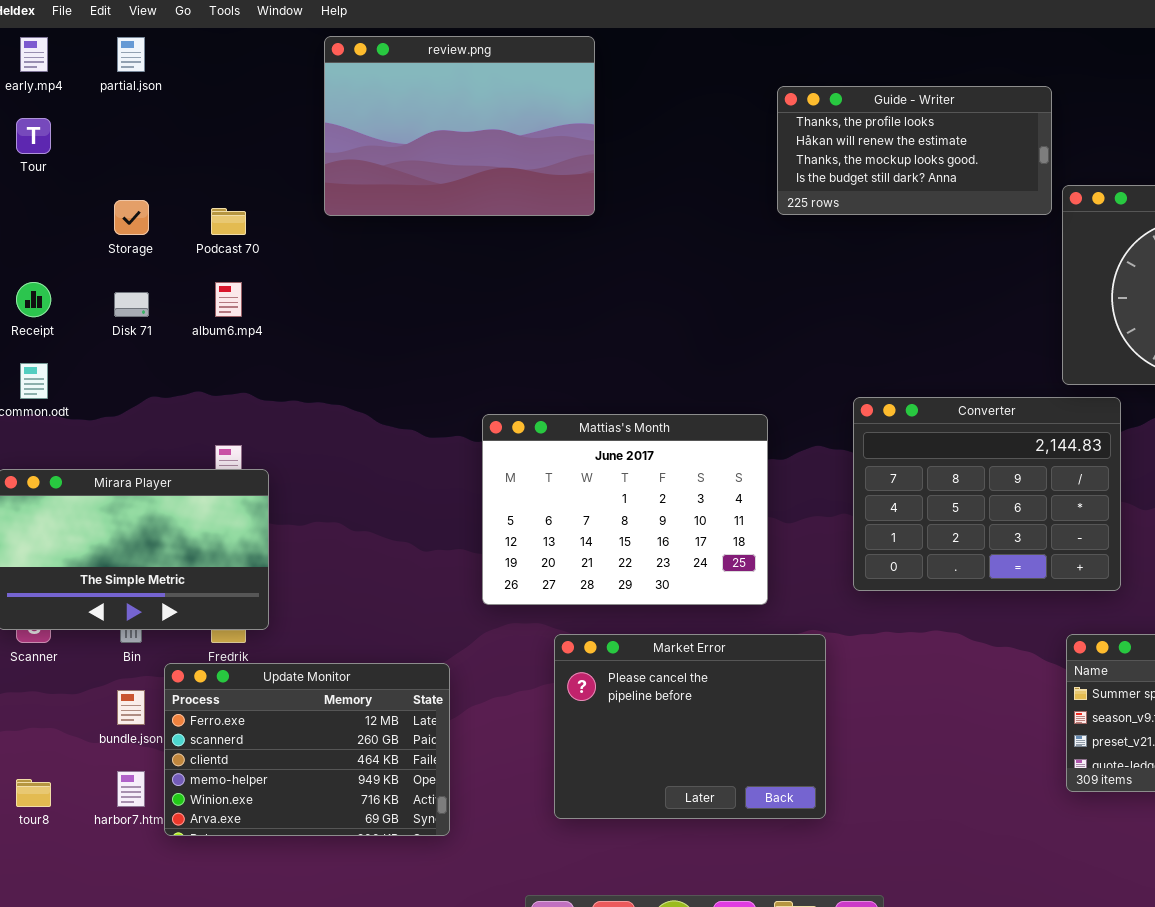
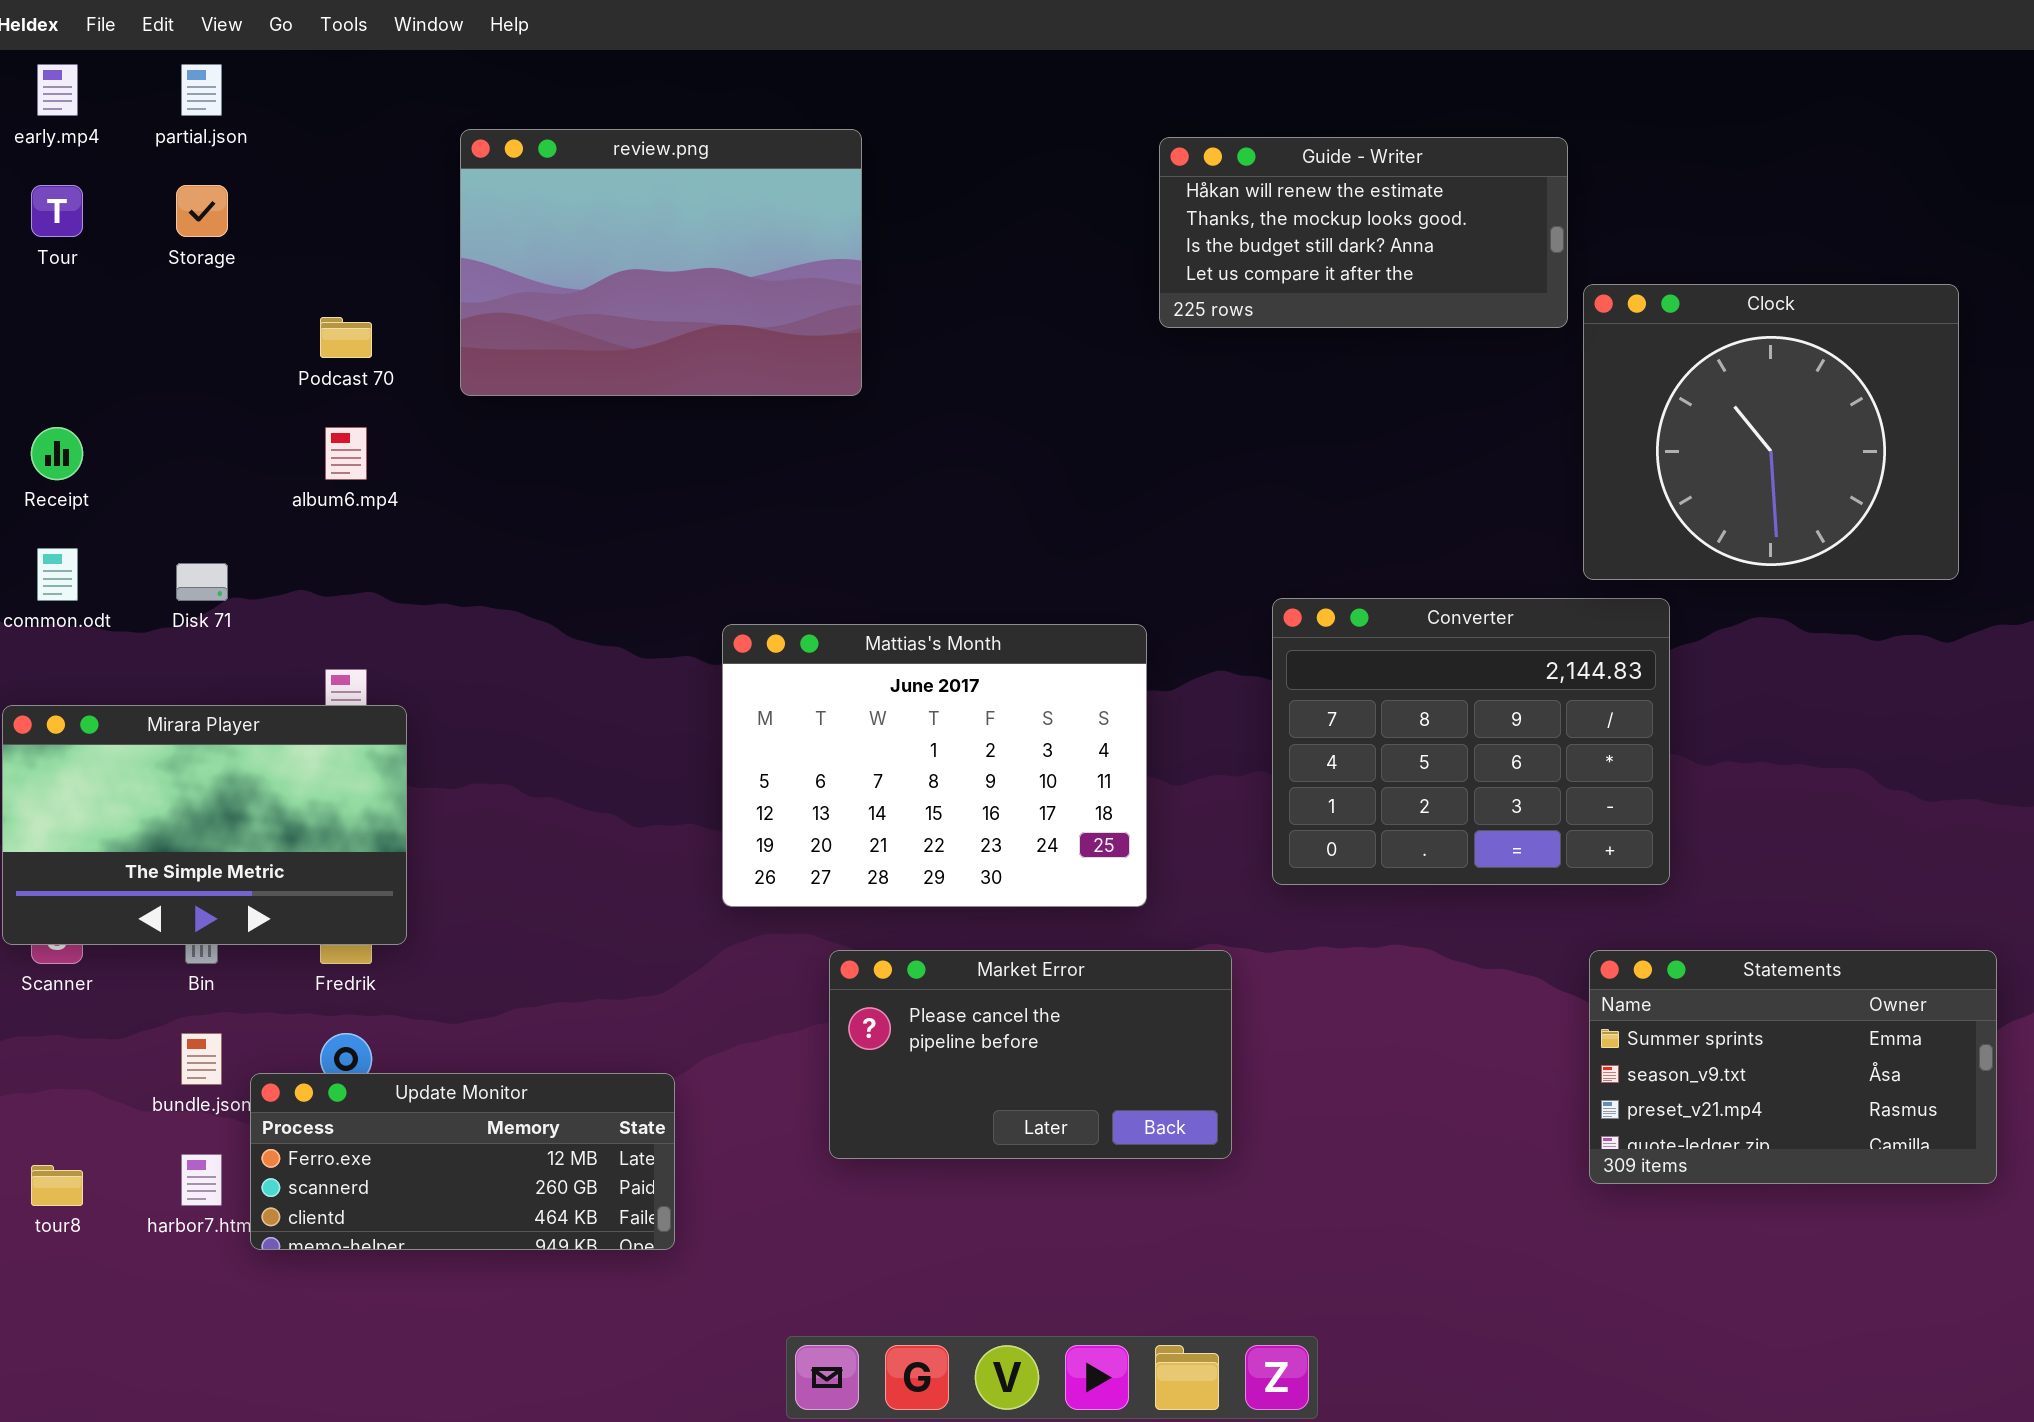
review.png: [324,36,595,216] -> [460,129,862,396], moved
Guide - Writer: [777,86,1052,215] -> [1159,137,1568,328], scrolled down 1 row
Storage: [114,200,149,235] -> [176,185,228,237], moved
Disk 71: [114,292,149,317] -> [176,563,228,601], moved
Market Error: [554,634,826,819] -> [829,950,1232,1159], resized
Update Monitor: [164,663,450,836] -> [250,1073,675,1250], resized

